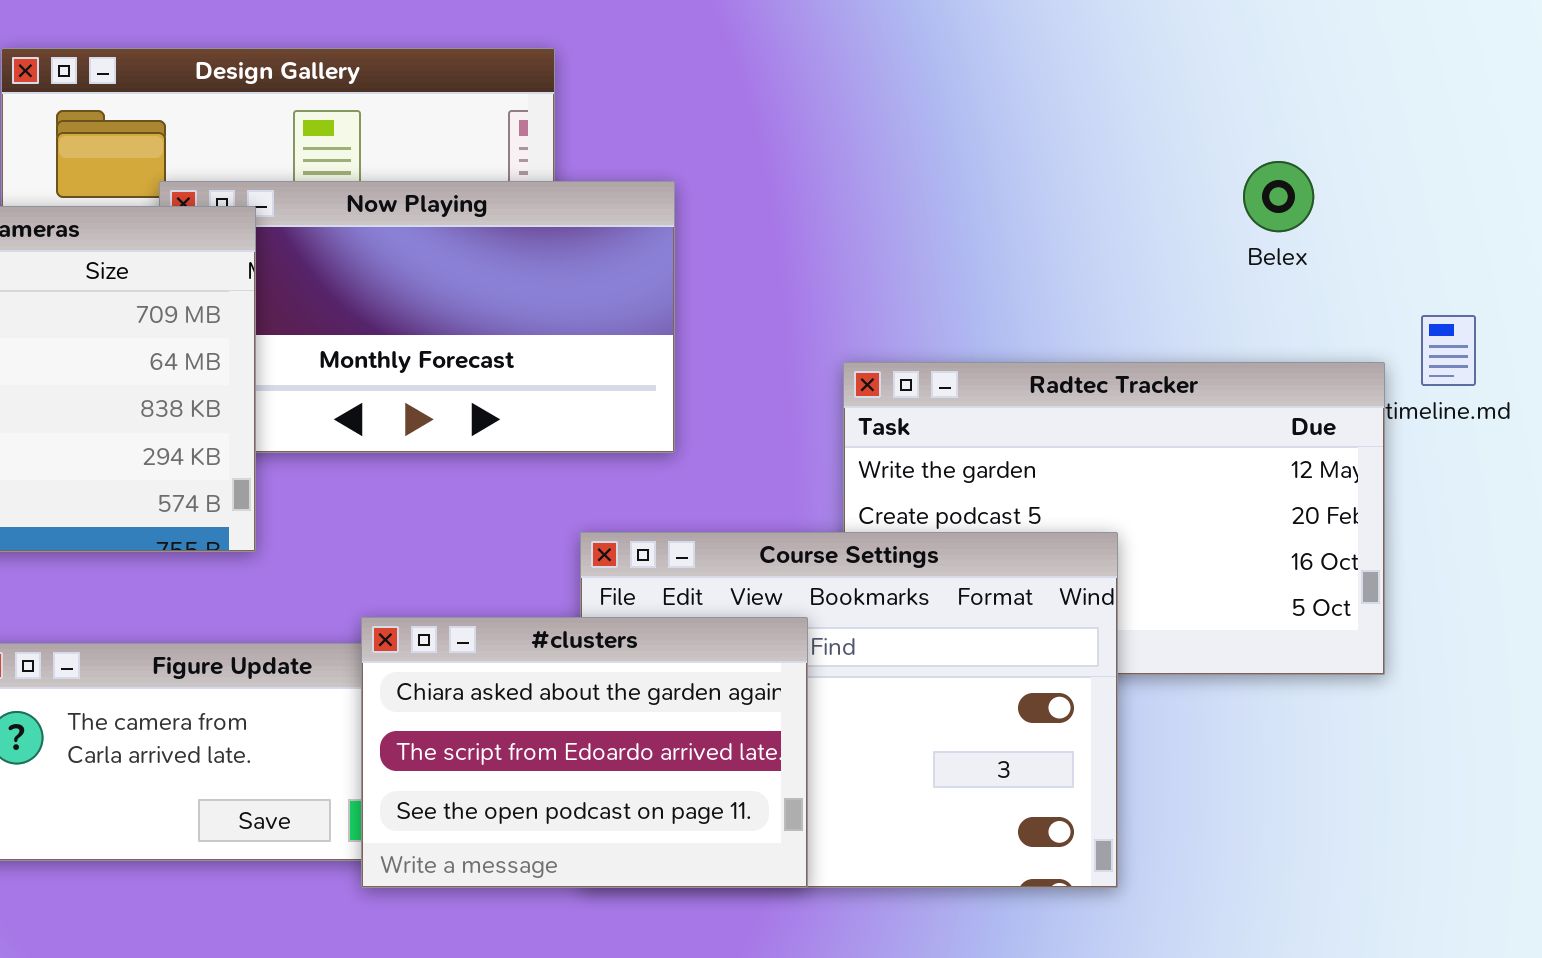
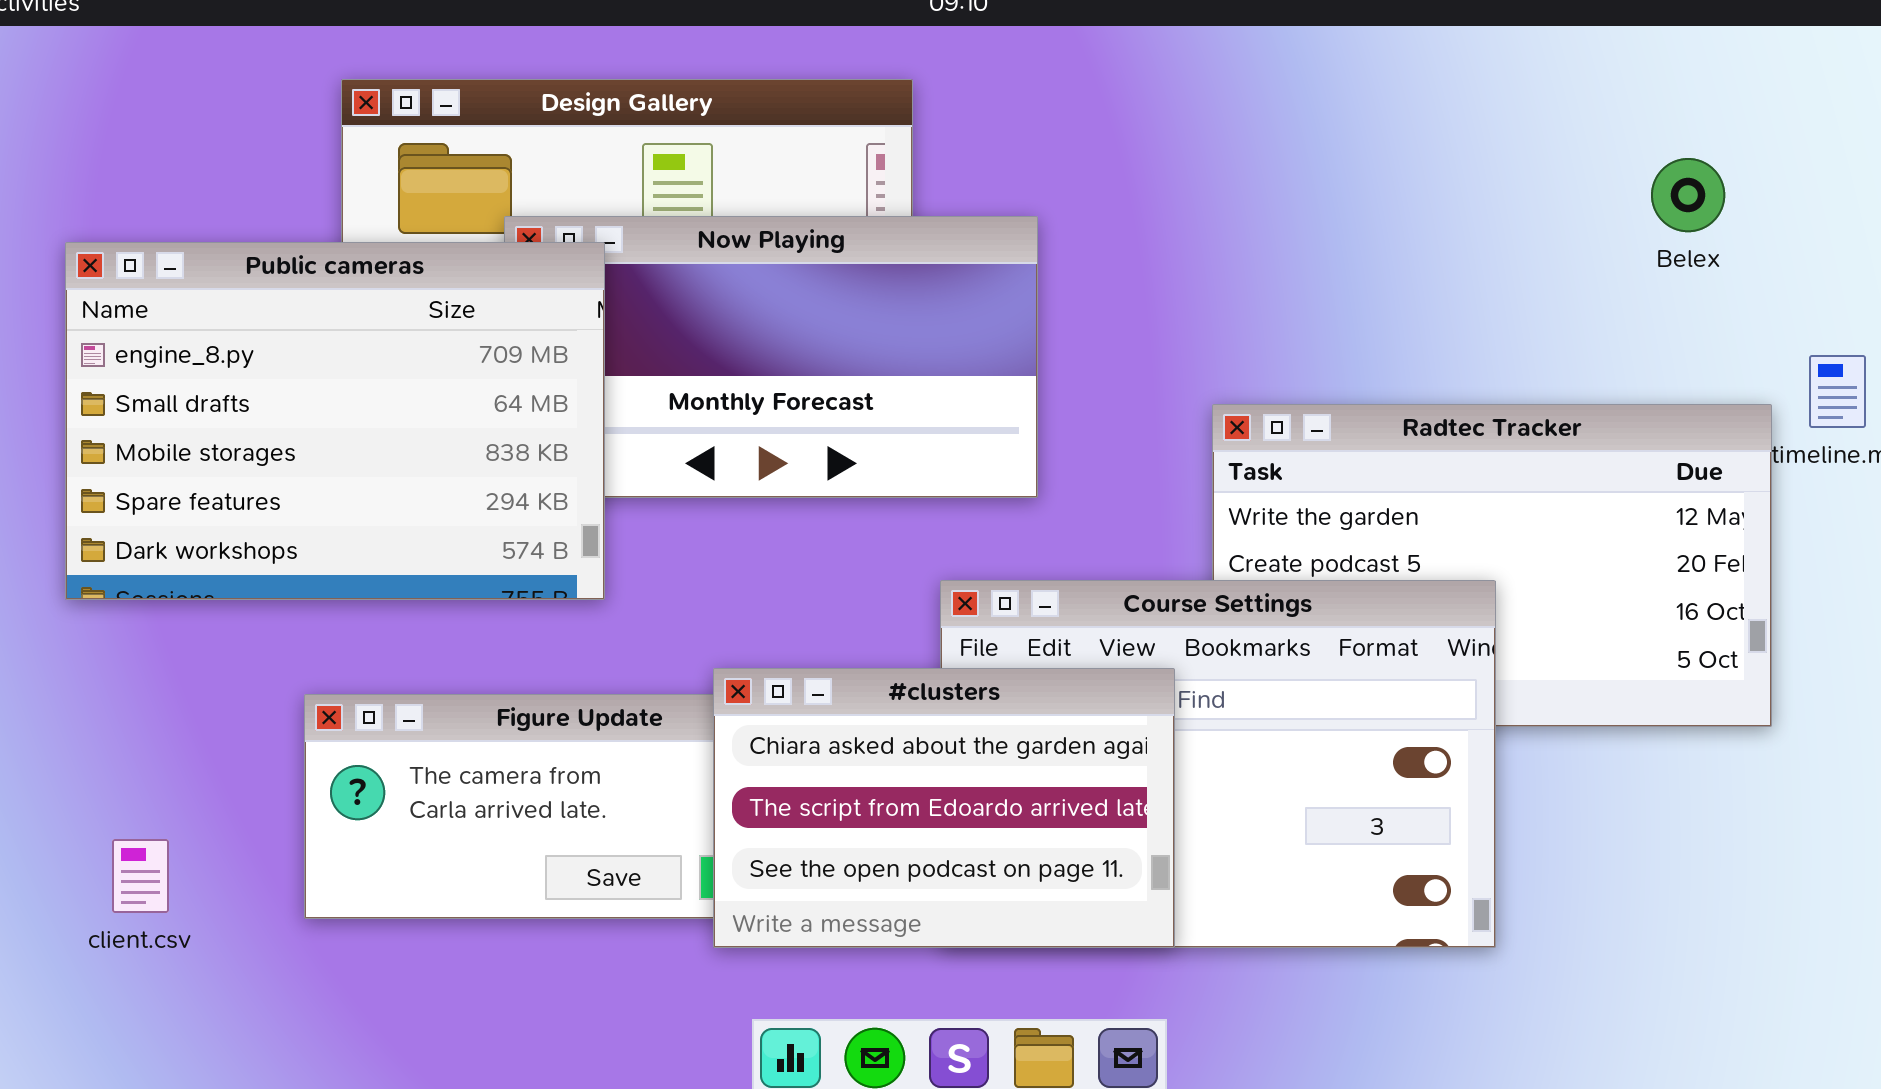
Belex: [1243,161,1314,232] -> [1651,158,1725,232], moved

